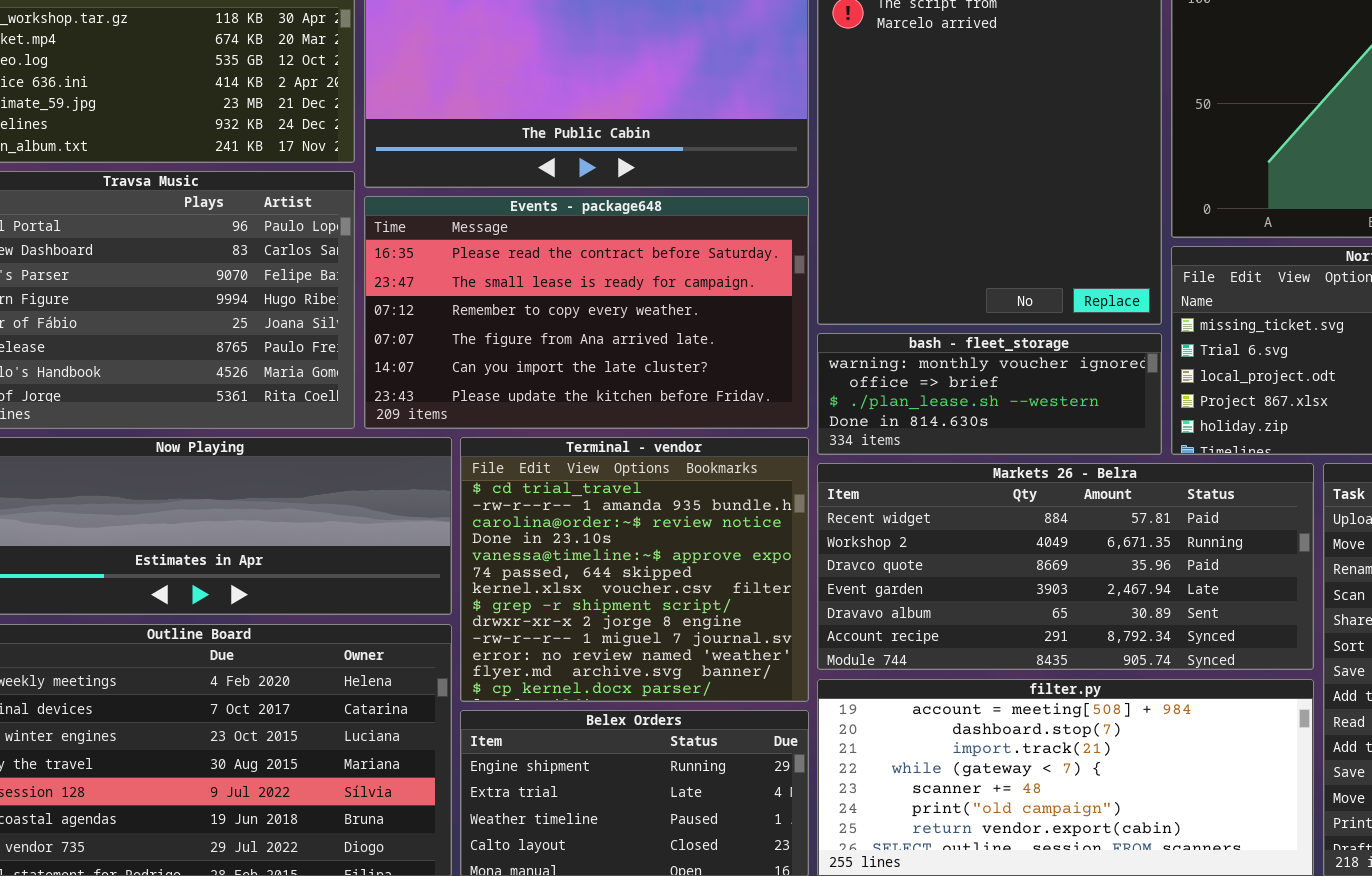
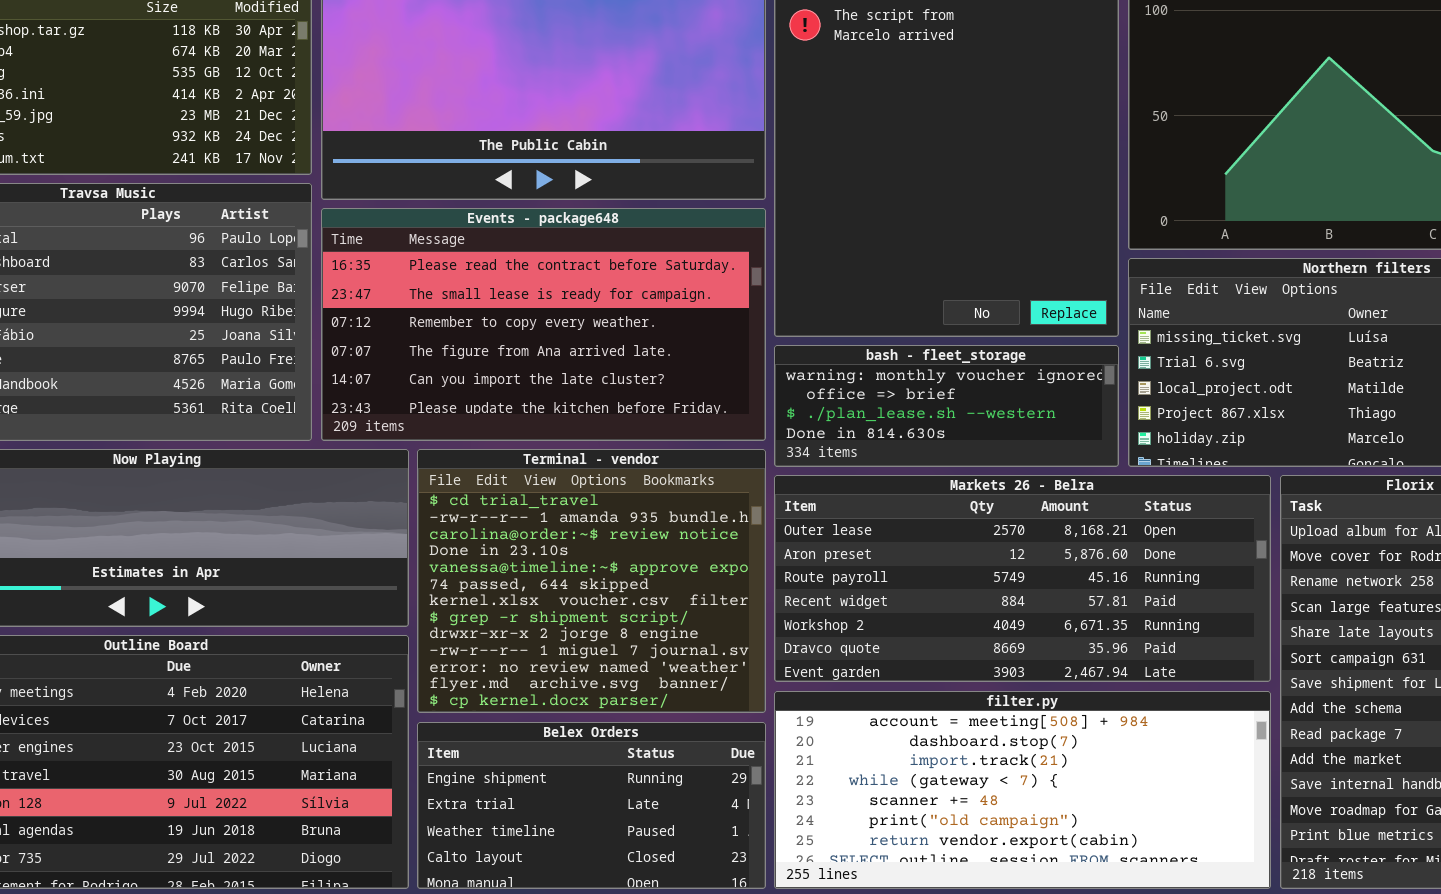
Markets 26 - Belra: [817,463,1314,670] -> [774,475,1271,682], scrolled up 3 rows

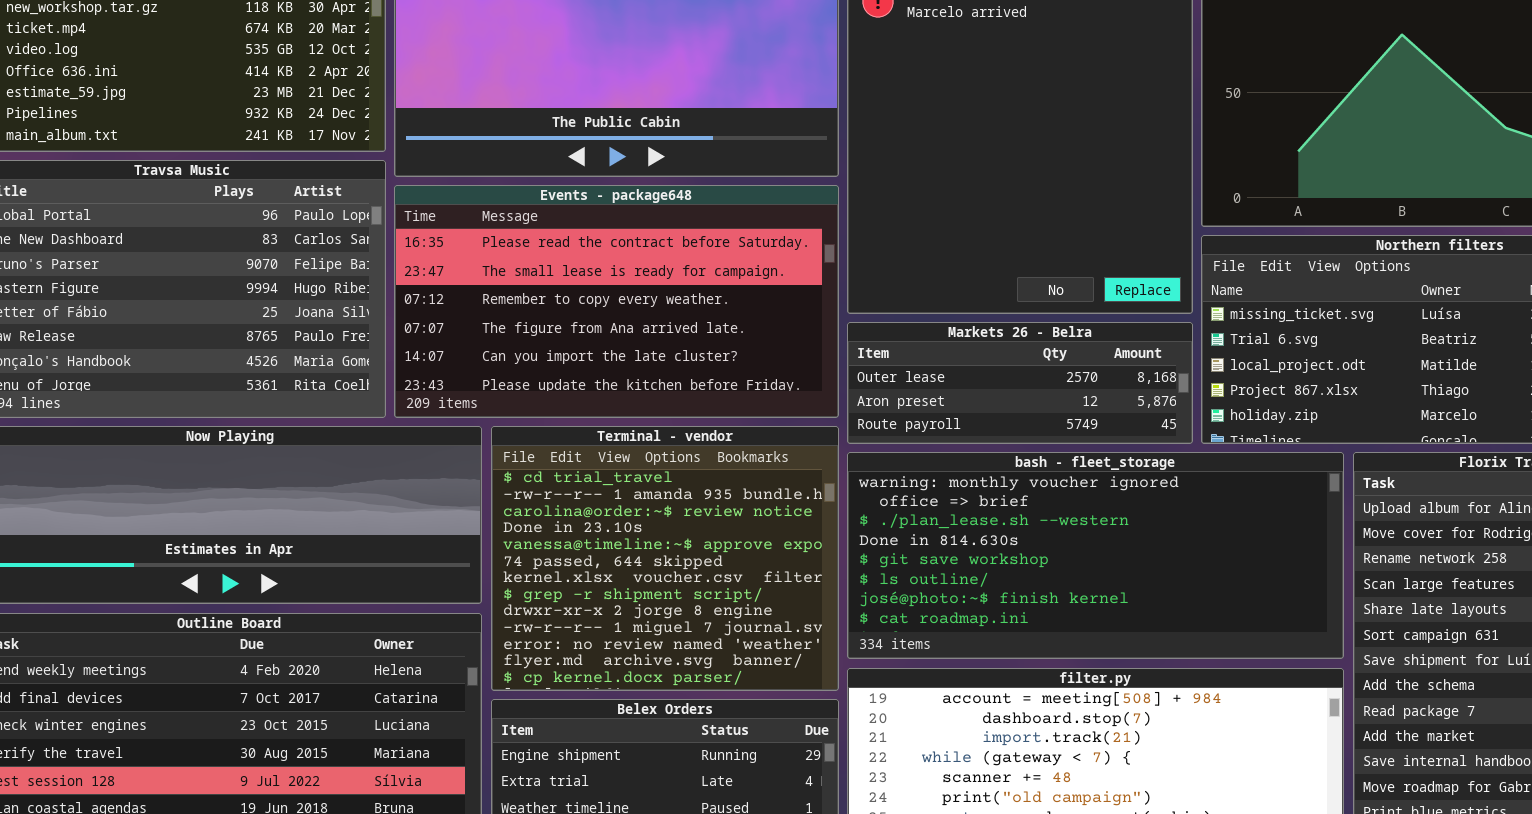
bash - fleet_storage: [774,345,1119,467] -> [847,452,1344,659], moved, resized
Markets 26 - Belra: [774,475,1271,682] -> [847,322,1193,444], moved, resized

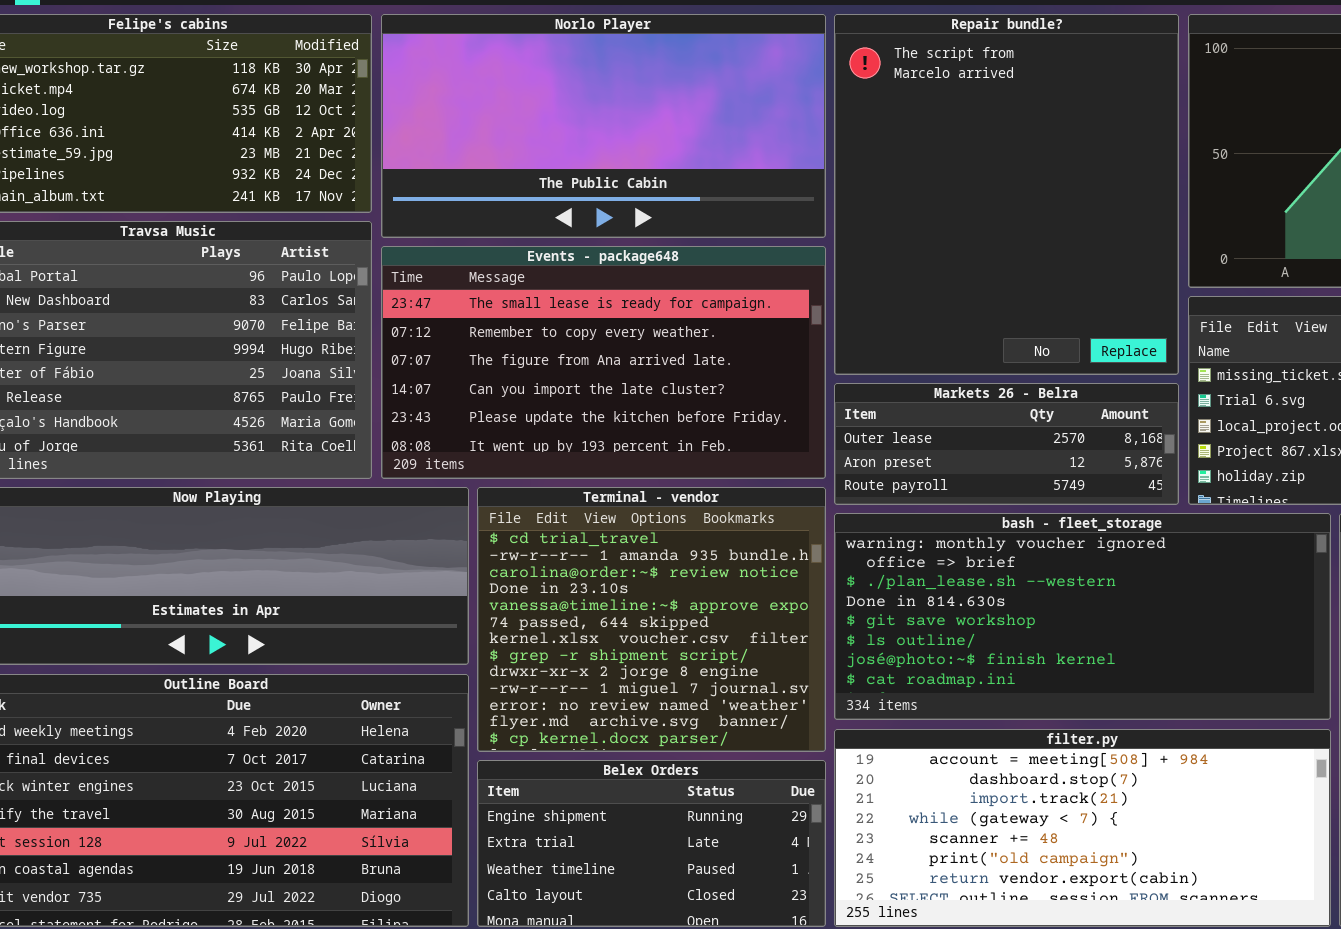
Events - package648: [394,185,839,418] -> [381,246,826,479], scrolled down 1 row

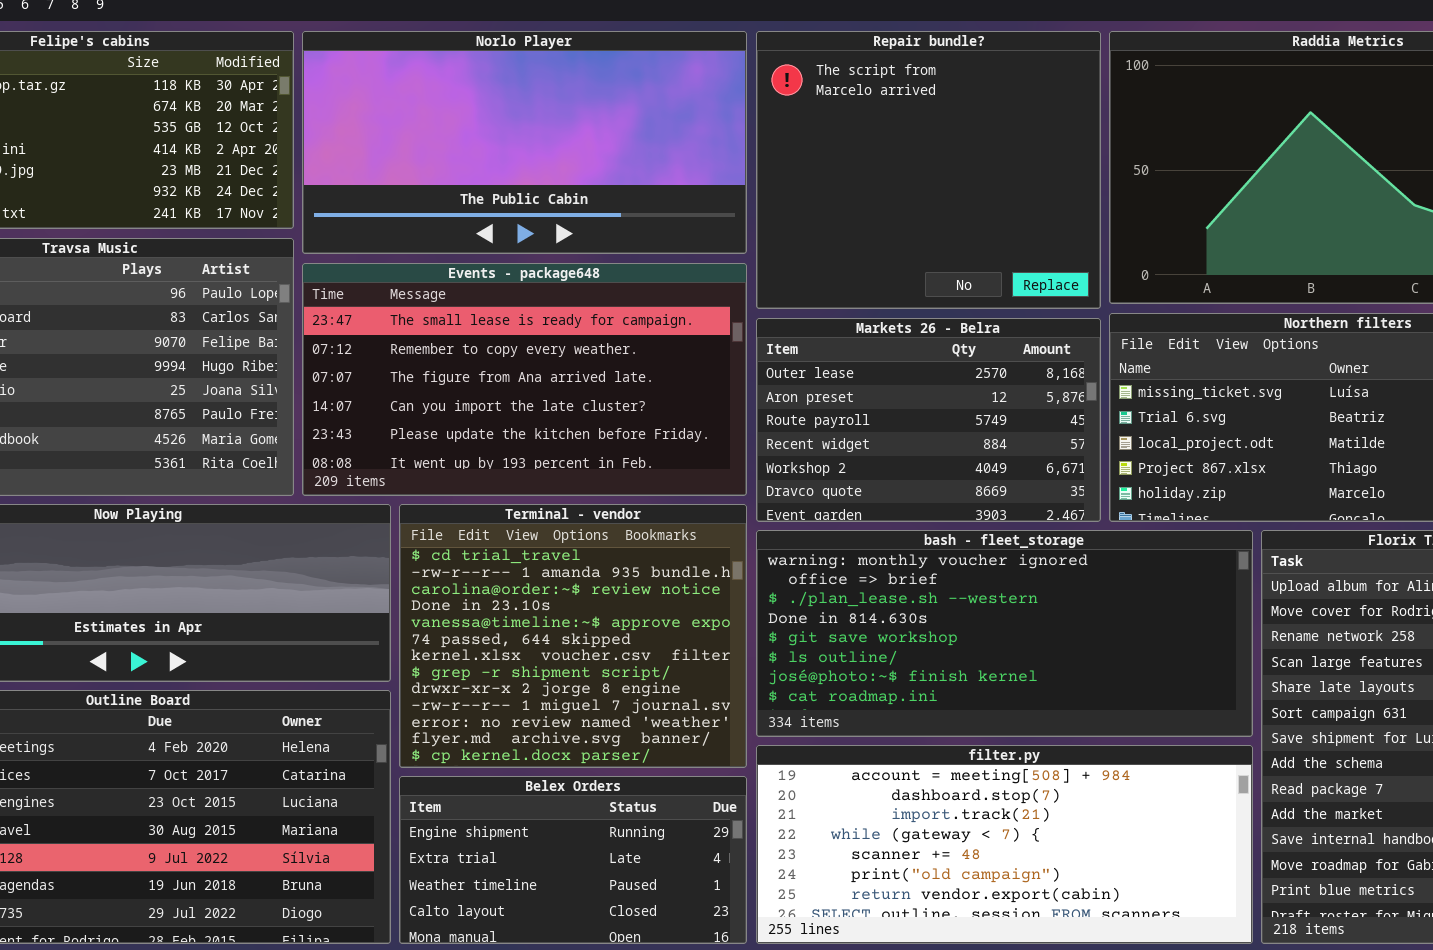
Repair bundle?: [834,14,1179,375] -> [756,31,1101,309], resized
Markets 26 - Belra: [834,383,1179,505] -> [756,318,1101,522], resized

